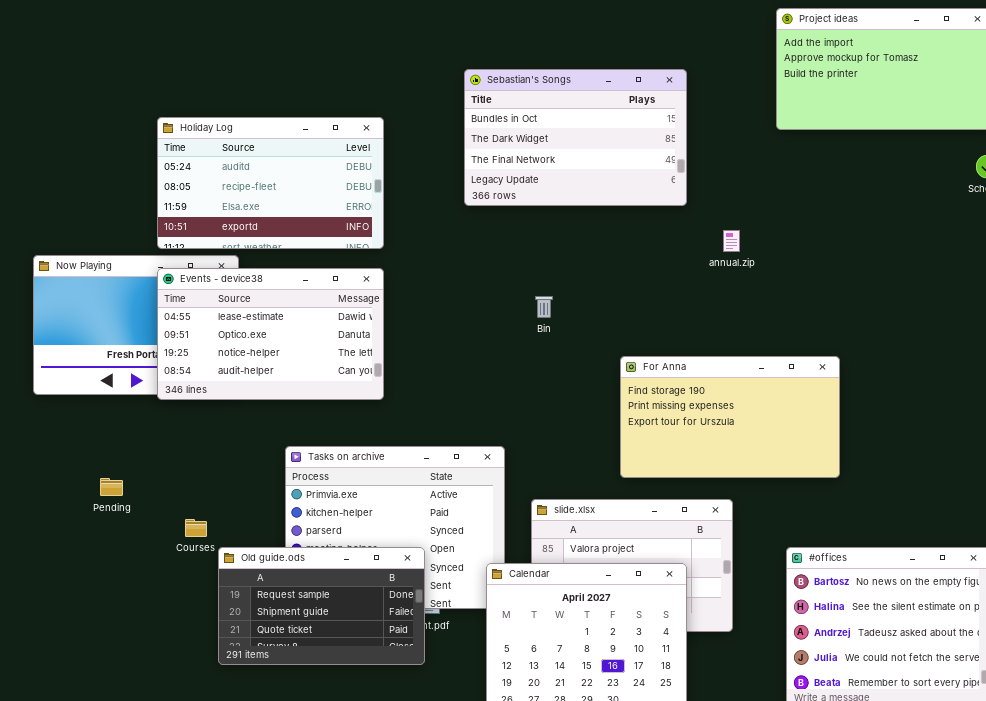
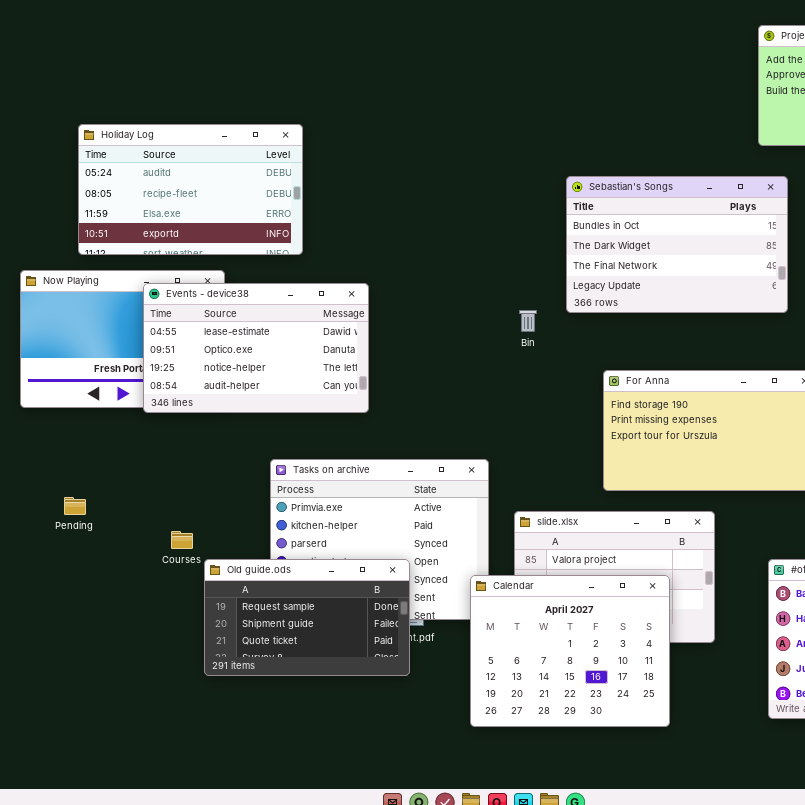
Sebastian's Songs: [464,69,687,206] -> [566,176,788,313], moved
Holiday Log: [157,117,384,249] -> [78,124,303,255], moved
Pending: [100,478,123,496] -> [64,497,86,515], moved

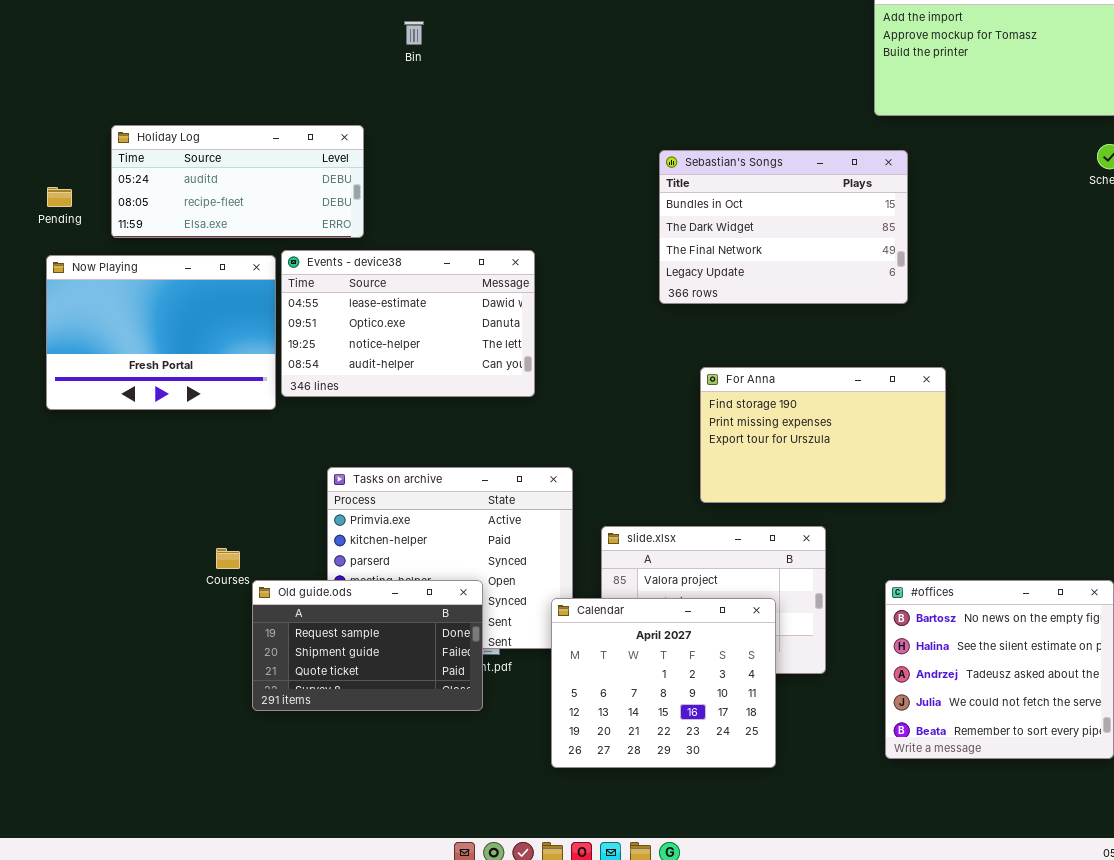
Holiday Log: [78,124,303,255] -> [111,125,364,238], resized
Events - device38: [143,283,369,413] -> [281,250,535,397], moved
Bin: [519,310,537,332] -> [404,21,424,45], moved
Pending: [64,497,86,515] -> [47,187,72,207], moved

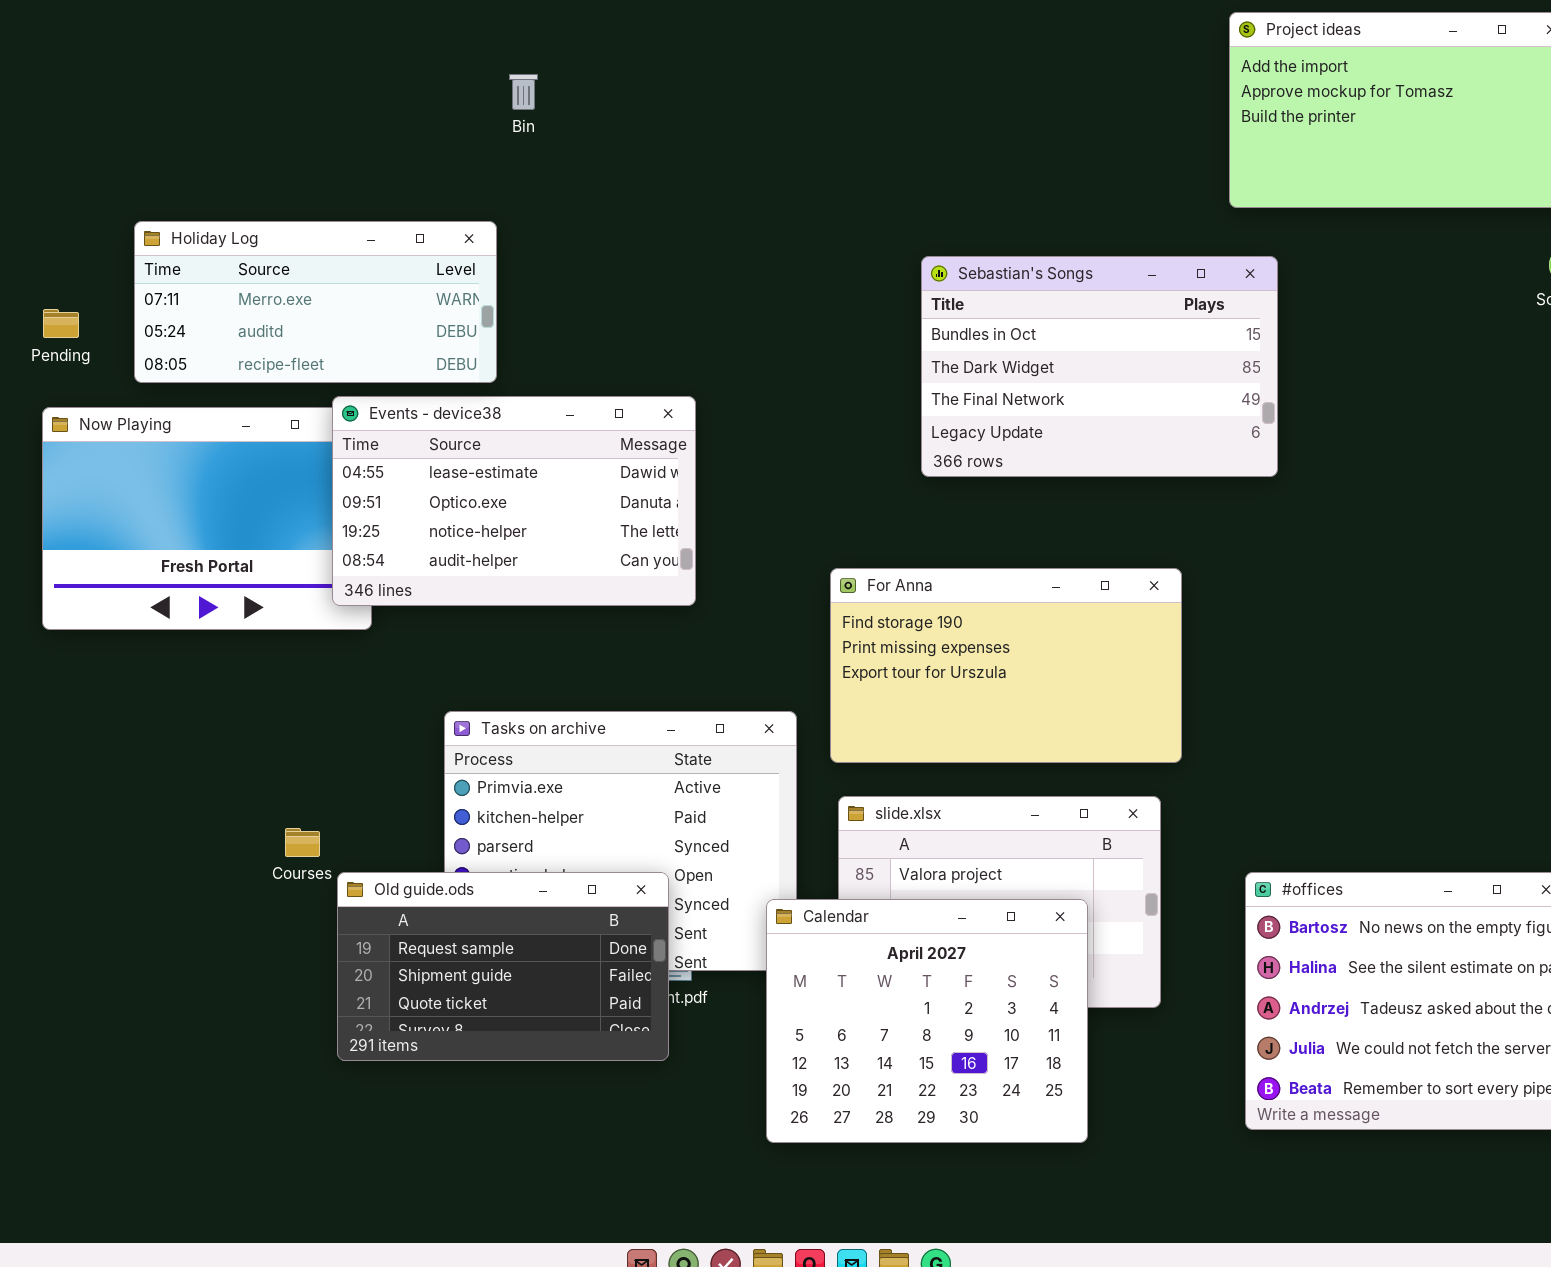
Bin: [404,21,424,45] -> [509,74,538,110], moved
Holiday Log: [111,125,364,238] -> [134,221,497,383], scrolled up 1 row
Events - device38: [281,250,535,397] -> [332,396,696,606], moved
For Anna: [700,367,946,503] -> [830,568,1182,763], moved

